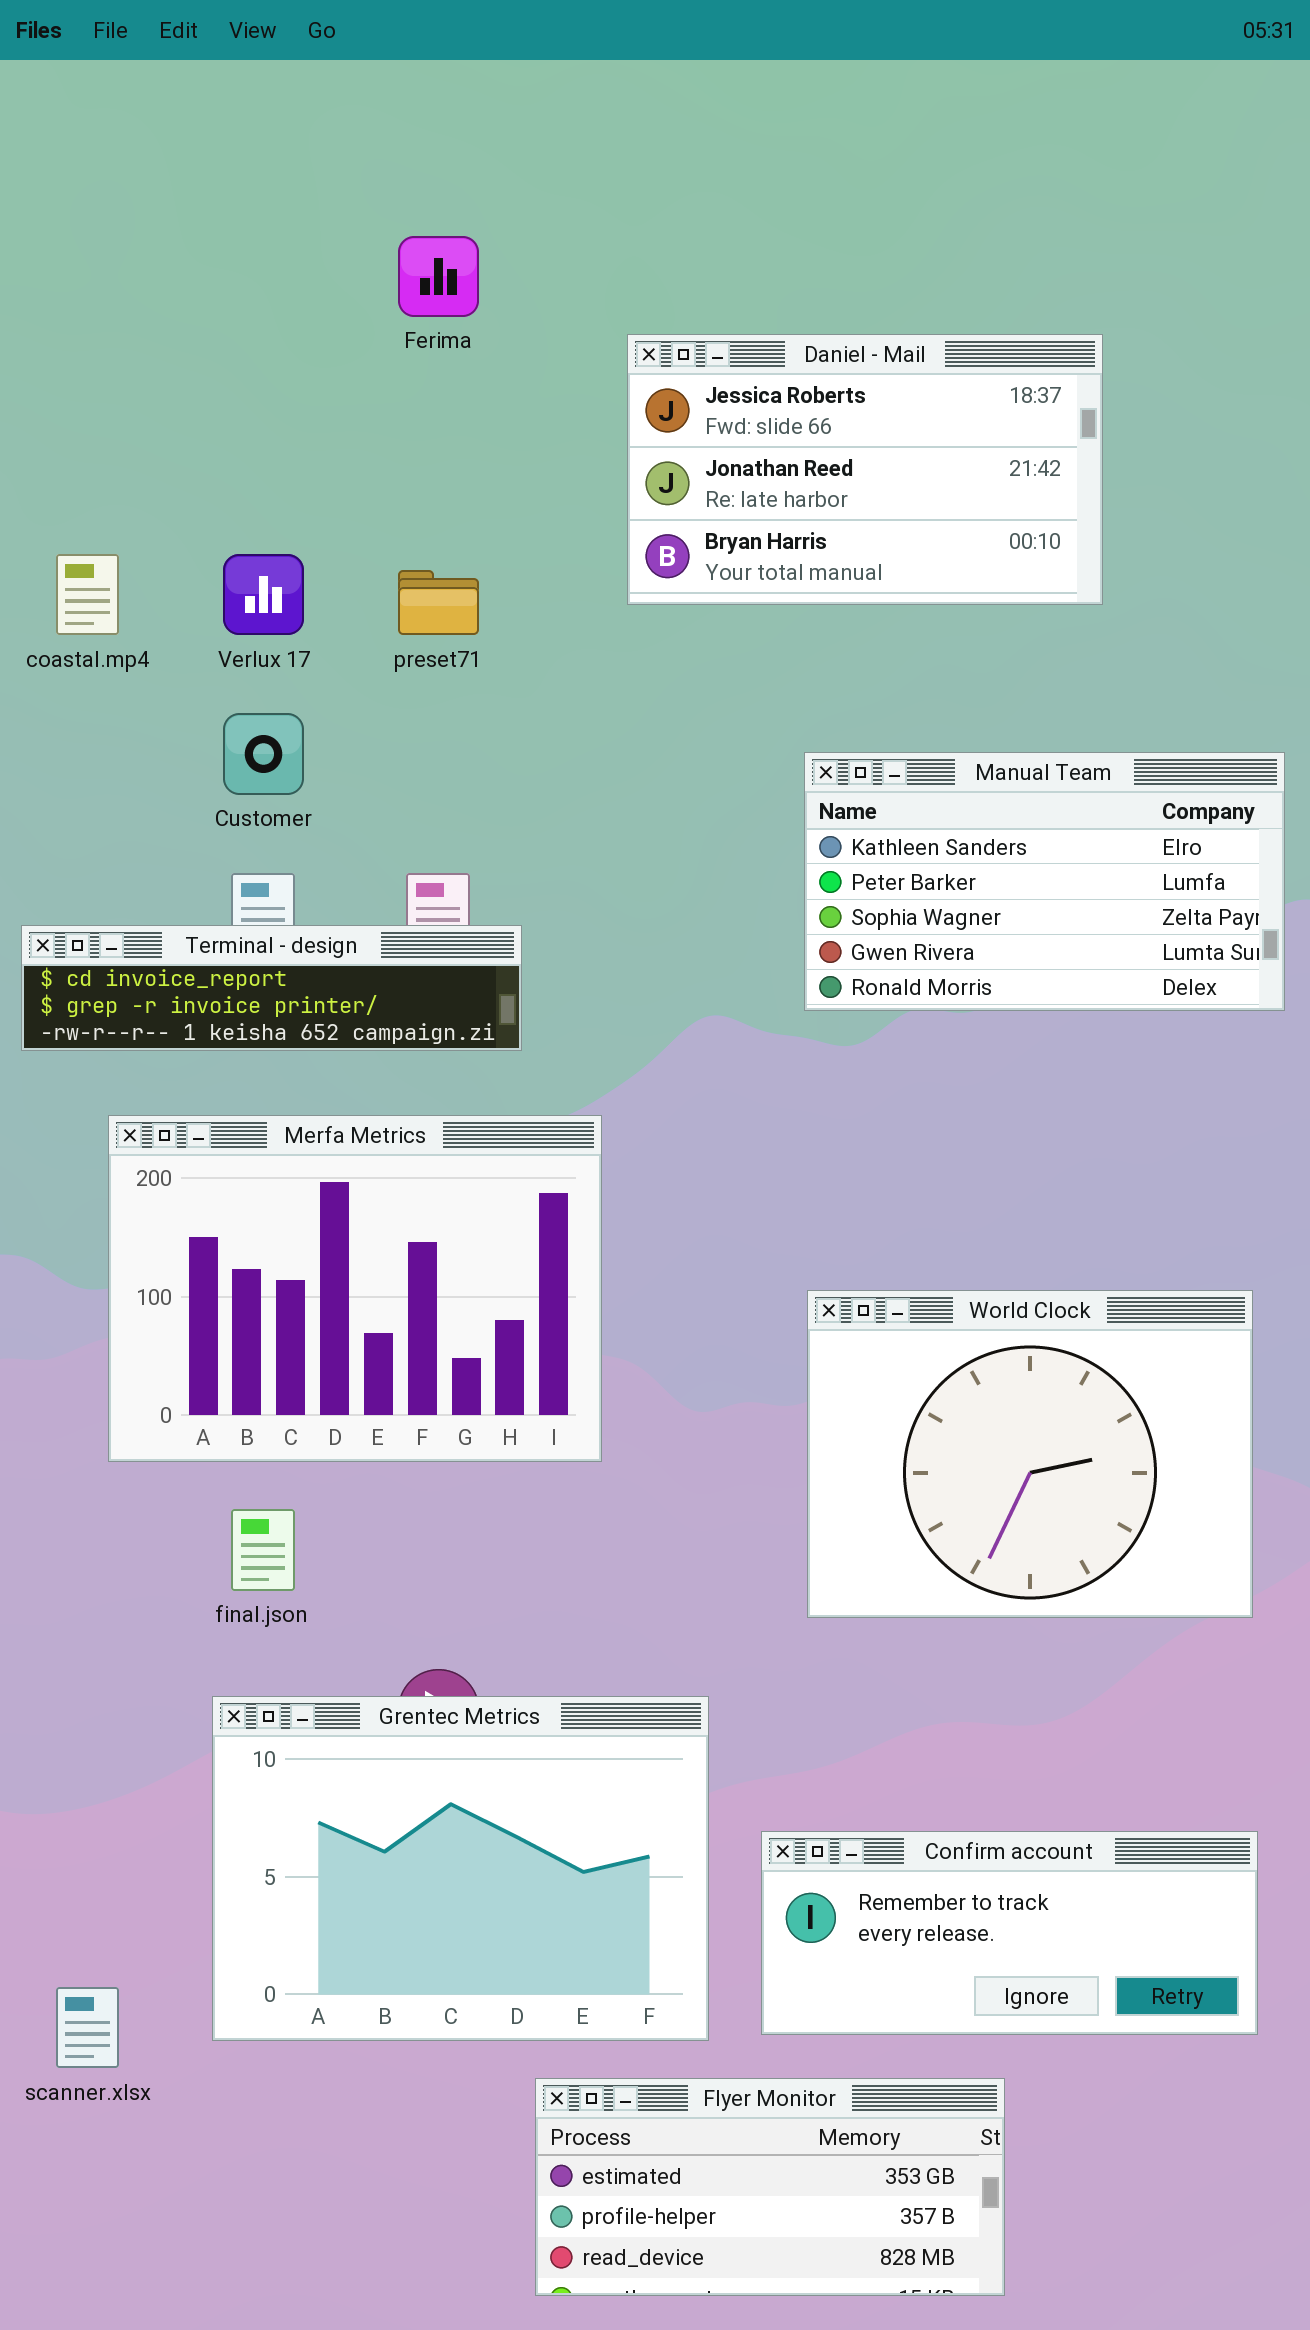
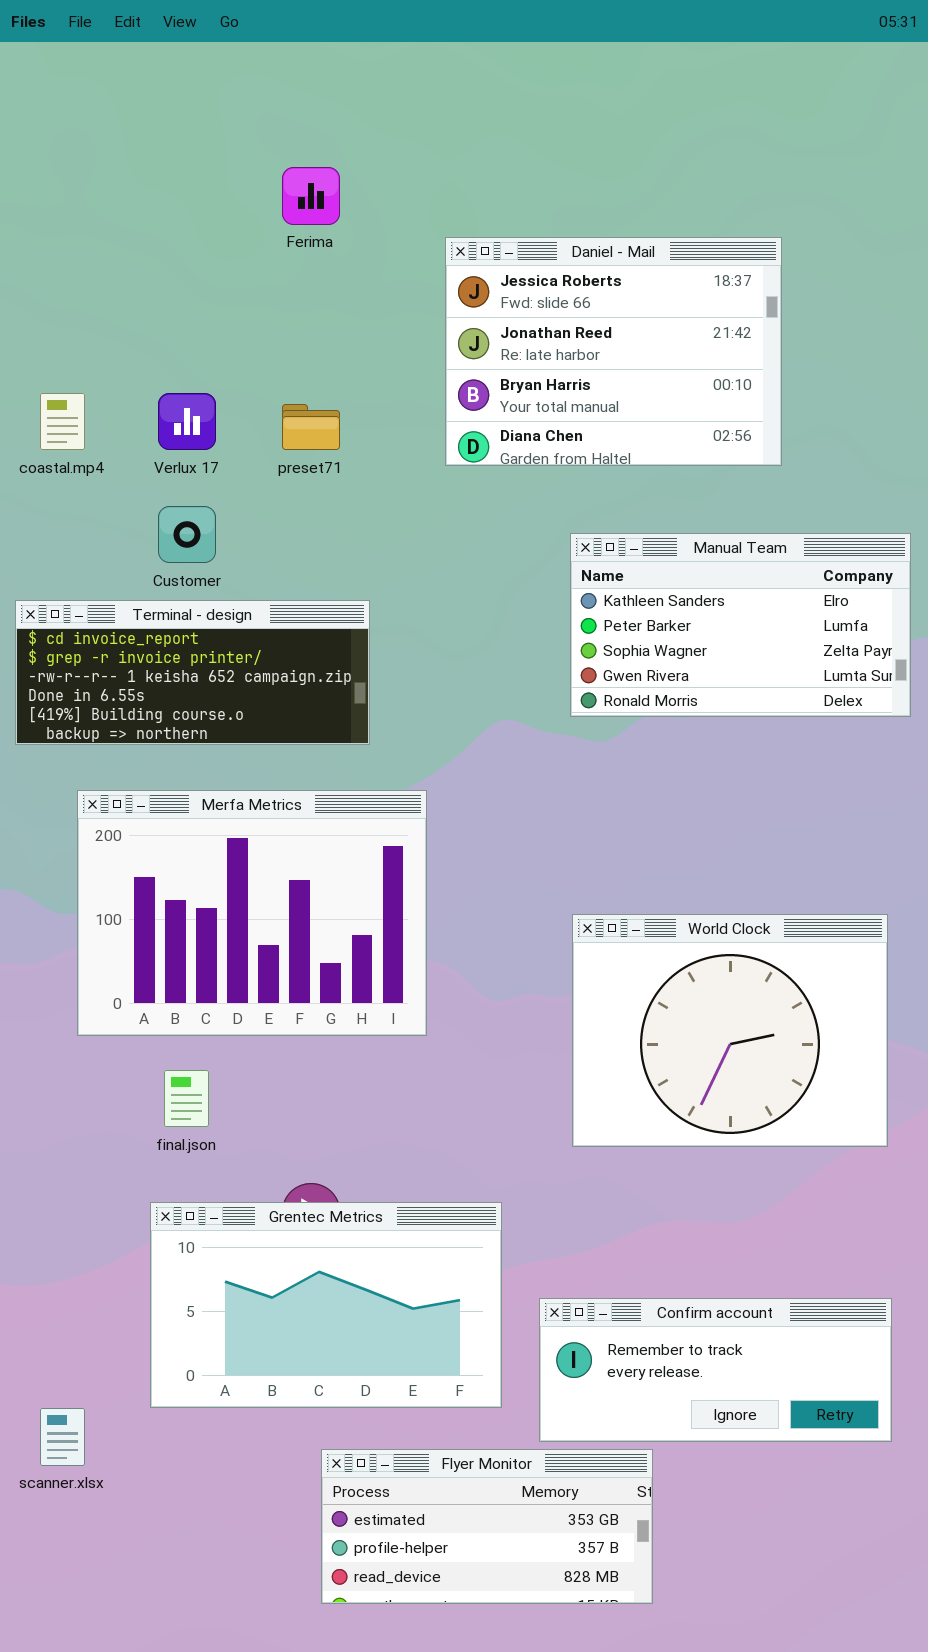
Daniel - Mail: [627,334,1103,605] -> [445,237,782,466], resized
Terminal - design: [21,925,522,1051] -> [15,600,370,745], resized
Grentec Metrics: [212,1696,709,2041] -> [150,1202,502,1408], resized
Flyer Monitor: [535,2078,1005,2296] -> [321,1449,653,1604], moved

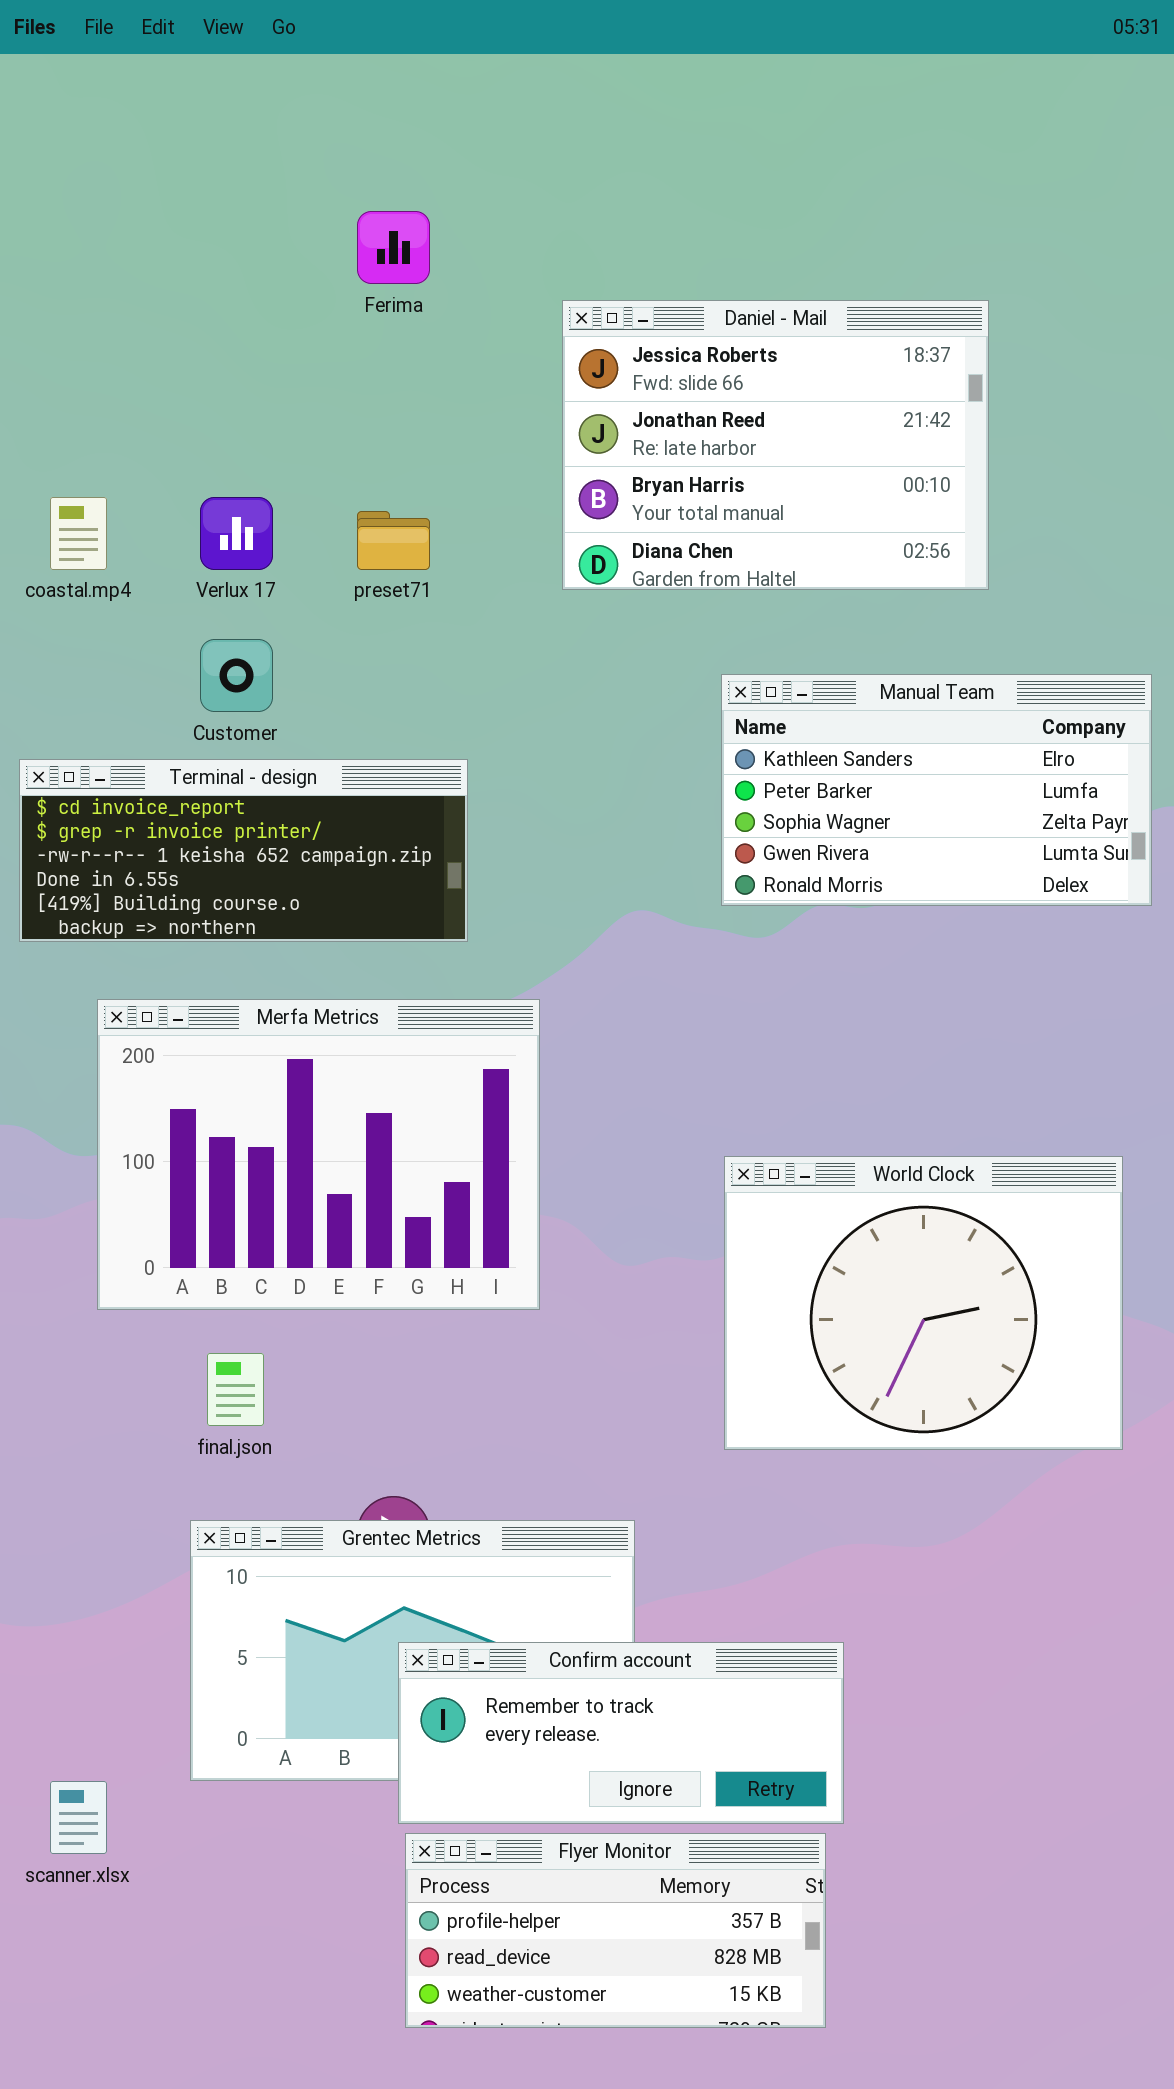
Confirm account: [539,1298,892,1442] -> [398,1642,844,1824], moved
Flyer Monitor: [321,1449,653,1604] -> [405,1833,826,2028], scrolled down 1 row

